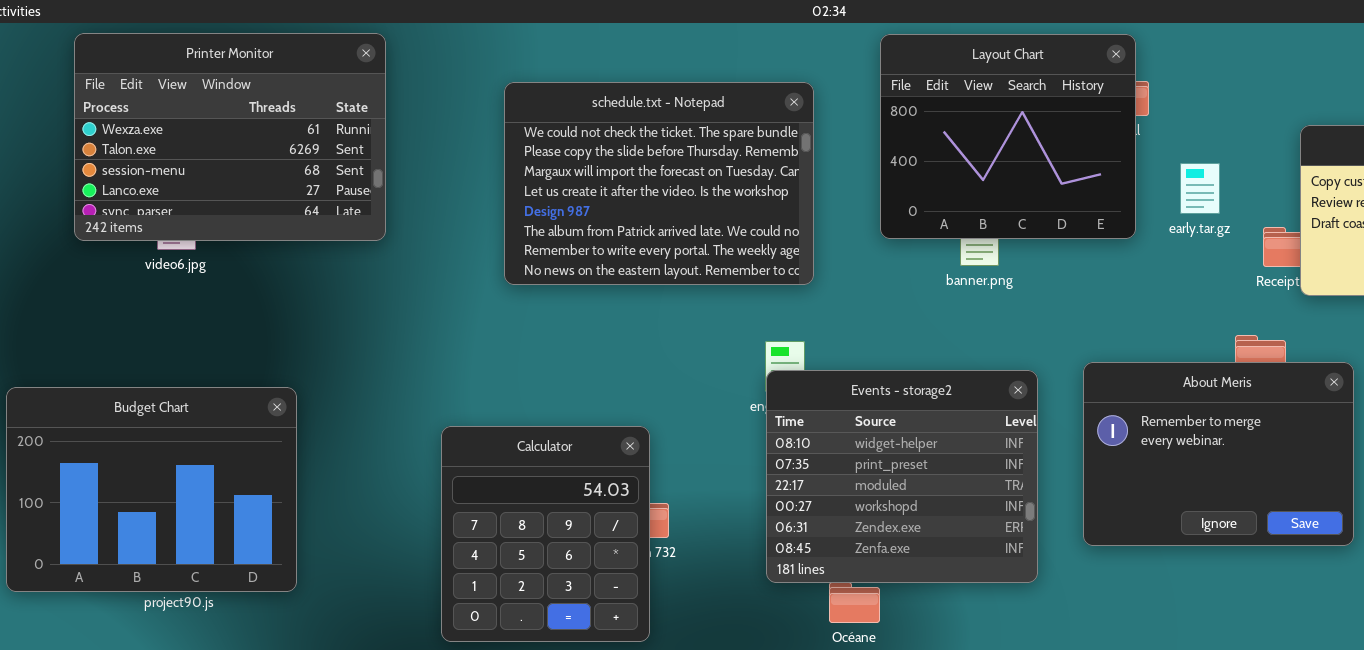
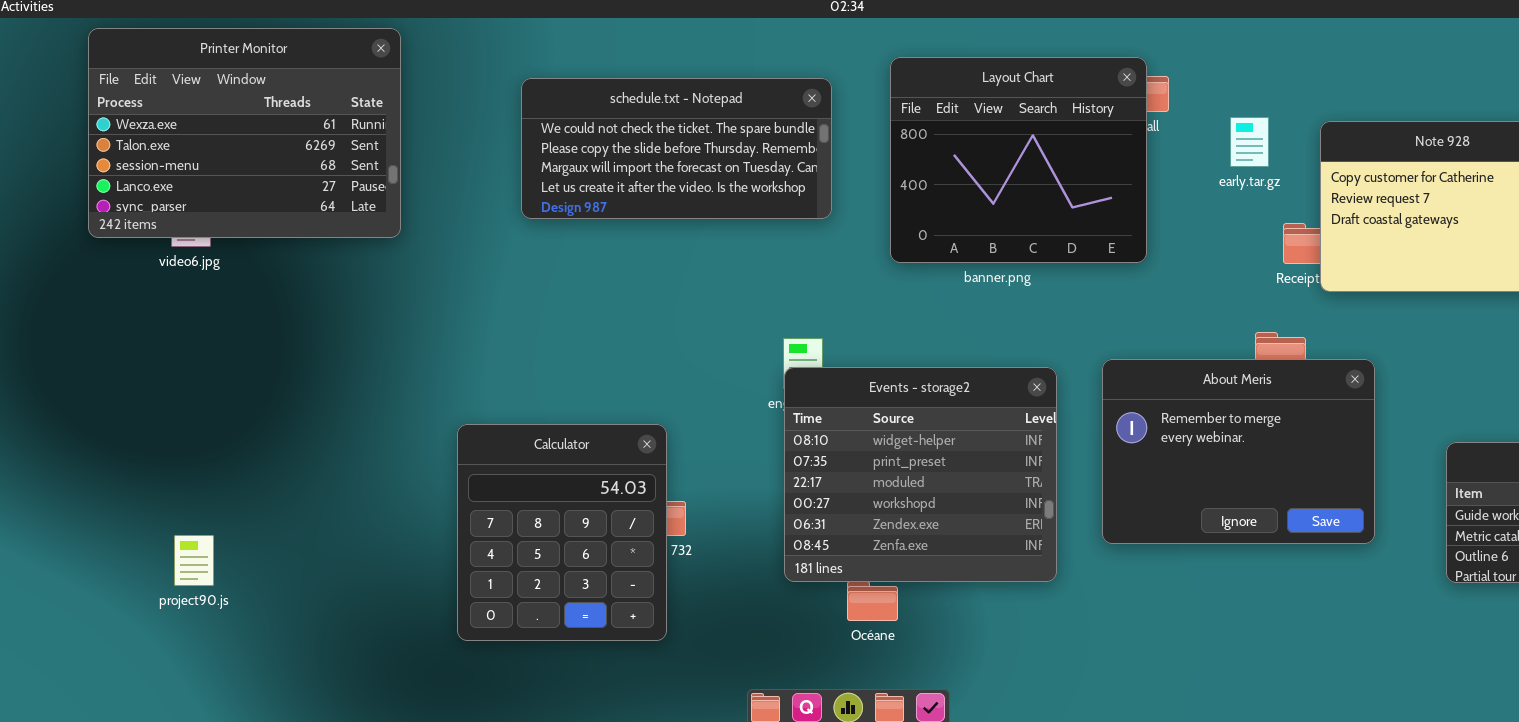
Layout Chart: [880,34,1136,239] -> [890,57,1147,263], moved
schedule.txt - Notepad: [504,82,814,285] -> [521,78,832,219], resized
early.tar.gz: [1180,163,1220,214] -> [1230,117,1269,167], moved
Budget Chart: [6,387,297,592] -> none, closed

